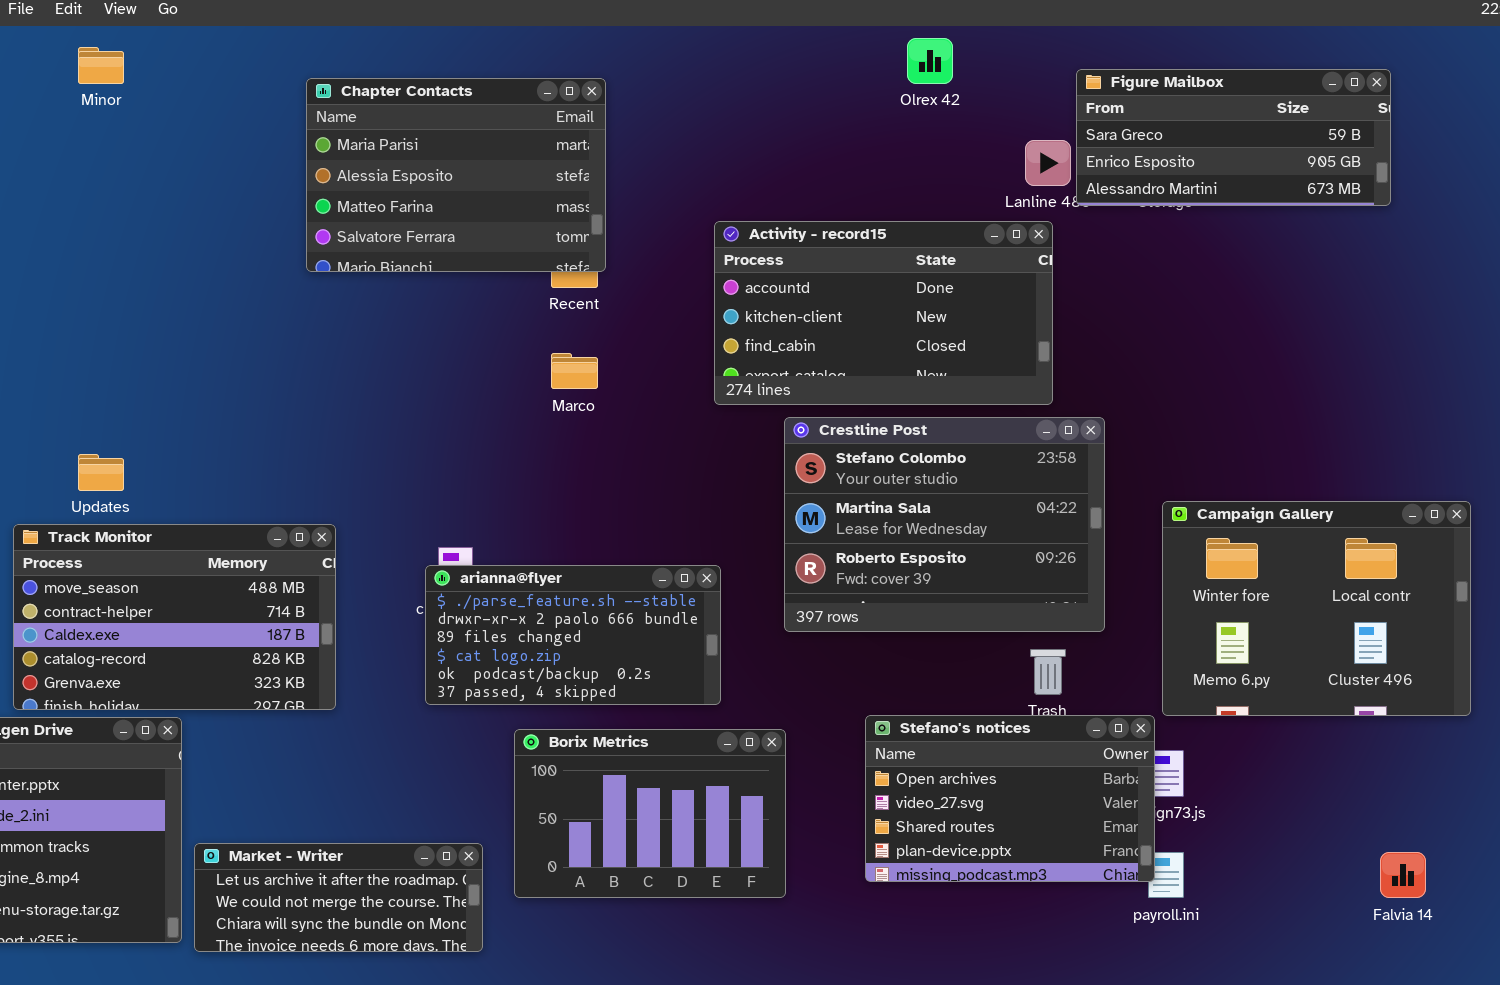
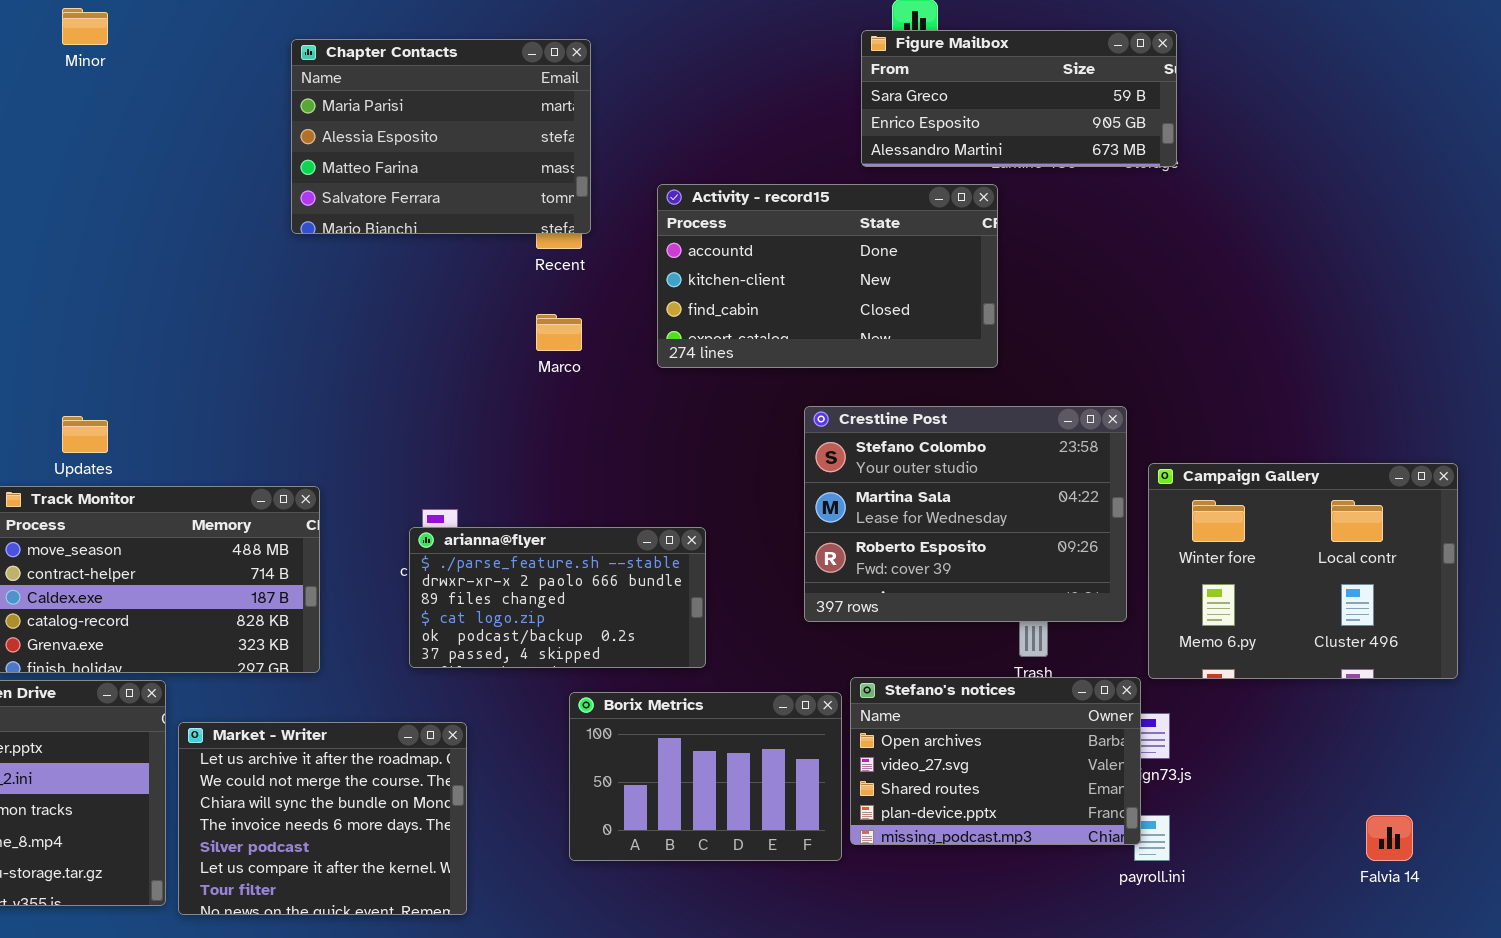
Figure Mailbox: [1076,69,1391,206] -> [861,30,1177,167], moved
Activity - record15: [714,221,1053,405] -> [657,184,998,368], moved
Crestline Post: [784,417,1105,632] -> [804,406,1127,622], moved
Borix Metrics: [514,729,786,898] -> [569,692,842,861], moved
Market - Writer: [194,843,483,952] -> [178,722,467,915], resized

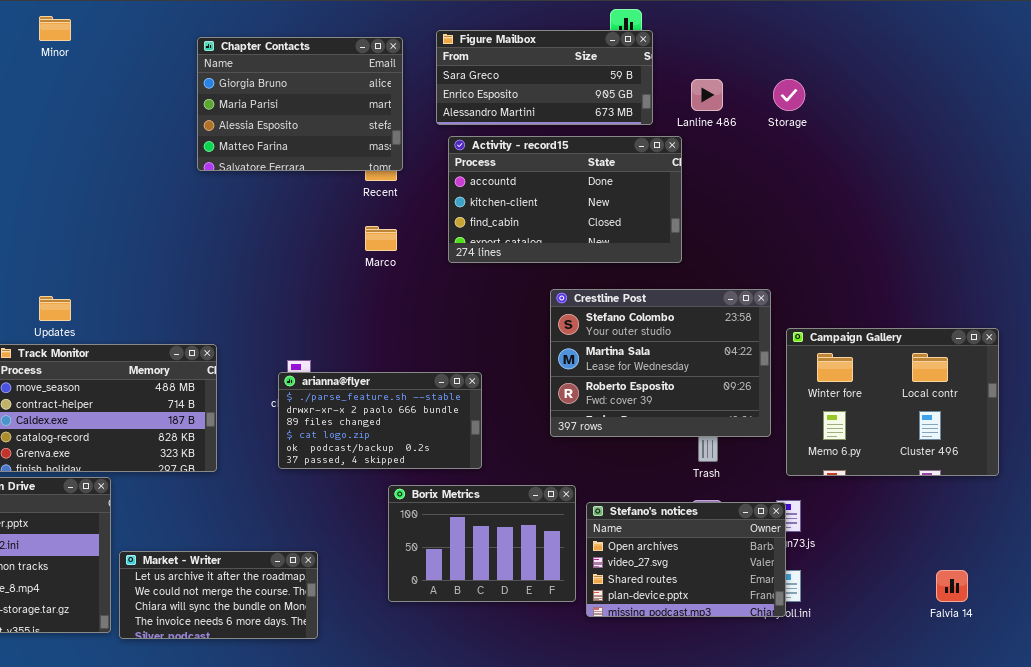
Figure Mailbox: [861,30,1177,167] -> [436,30,653,125], moved
Chapter Contacts: [291,39,591,234] -> [197,37,403,171], scrolled up 1 row
Stefano's notices: [850,677,1141,845] -> [586,502,786,617], moved
Market - Writer: [178,722,467,915] -> [119,551,318,639], resized

